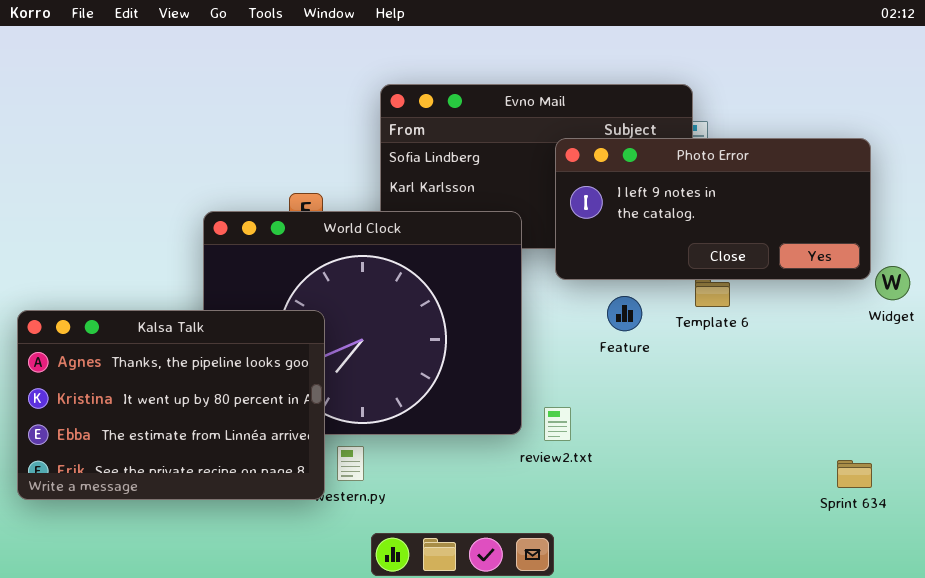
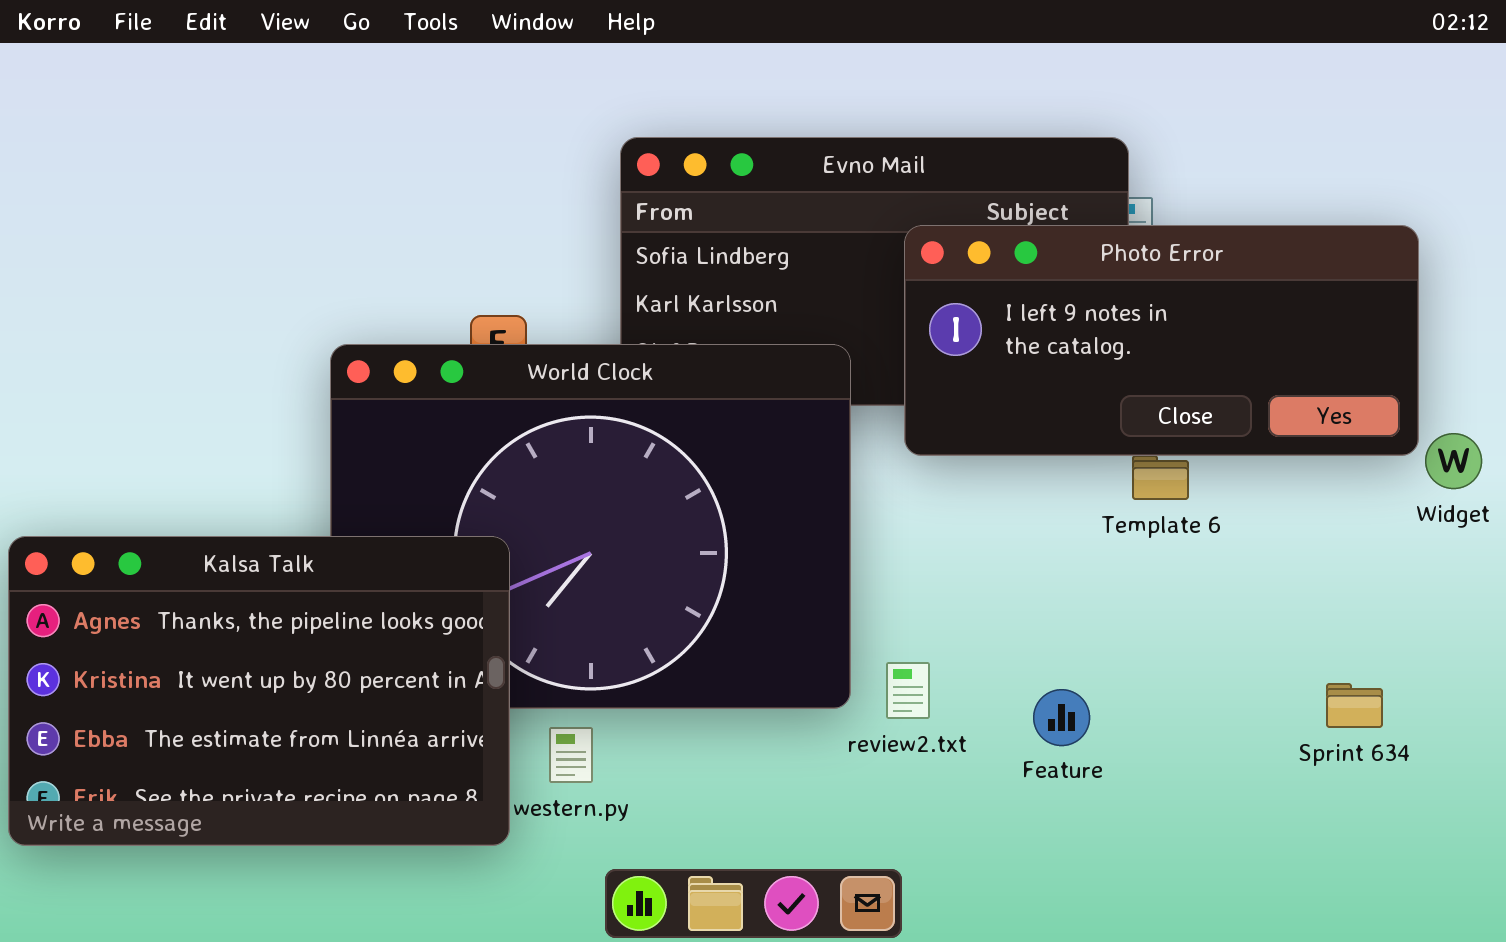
Feature: [607,296,642,331] -> [1033,689,1090,746], moved
Kalsa Talk: [17,310,325,500] -> [8,536,510,846], moved
Sprint 634: [837,460,872,488] -> [1326,683,1383,728], moved

